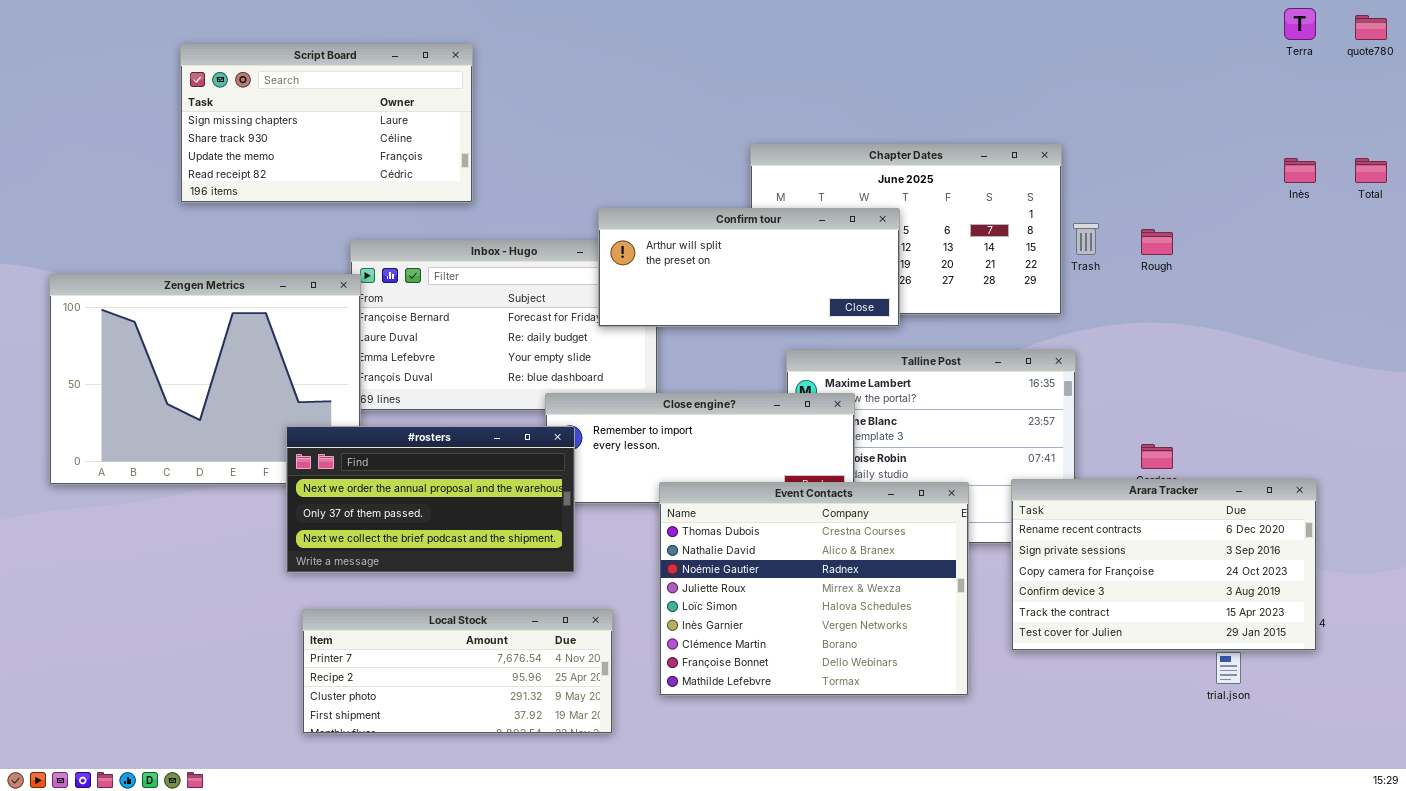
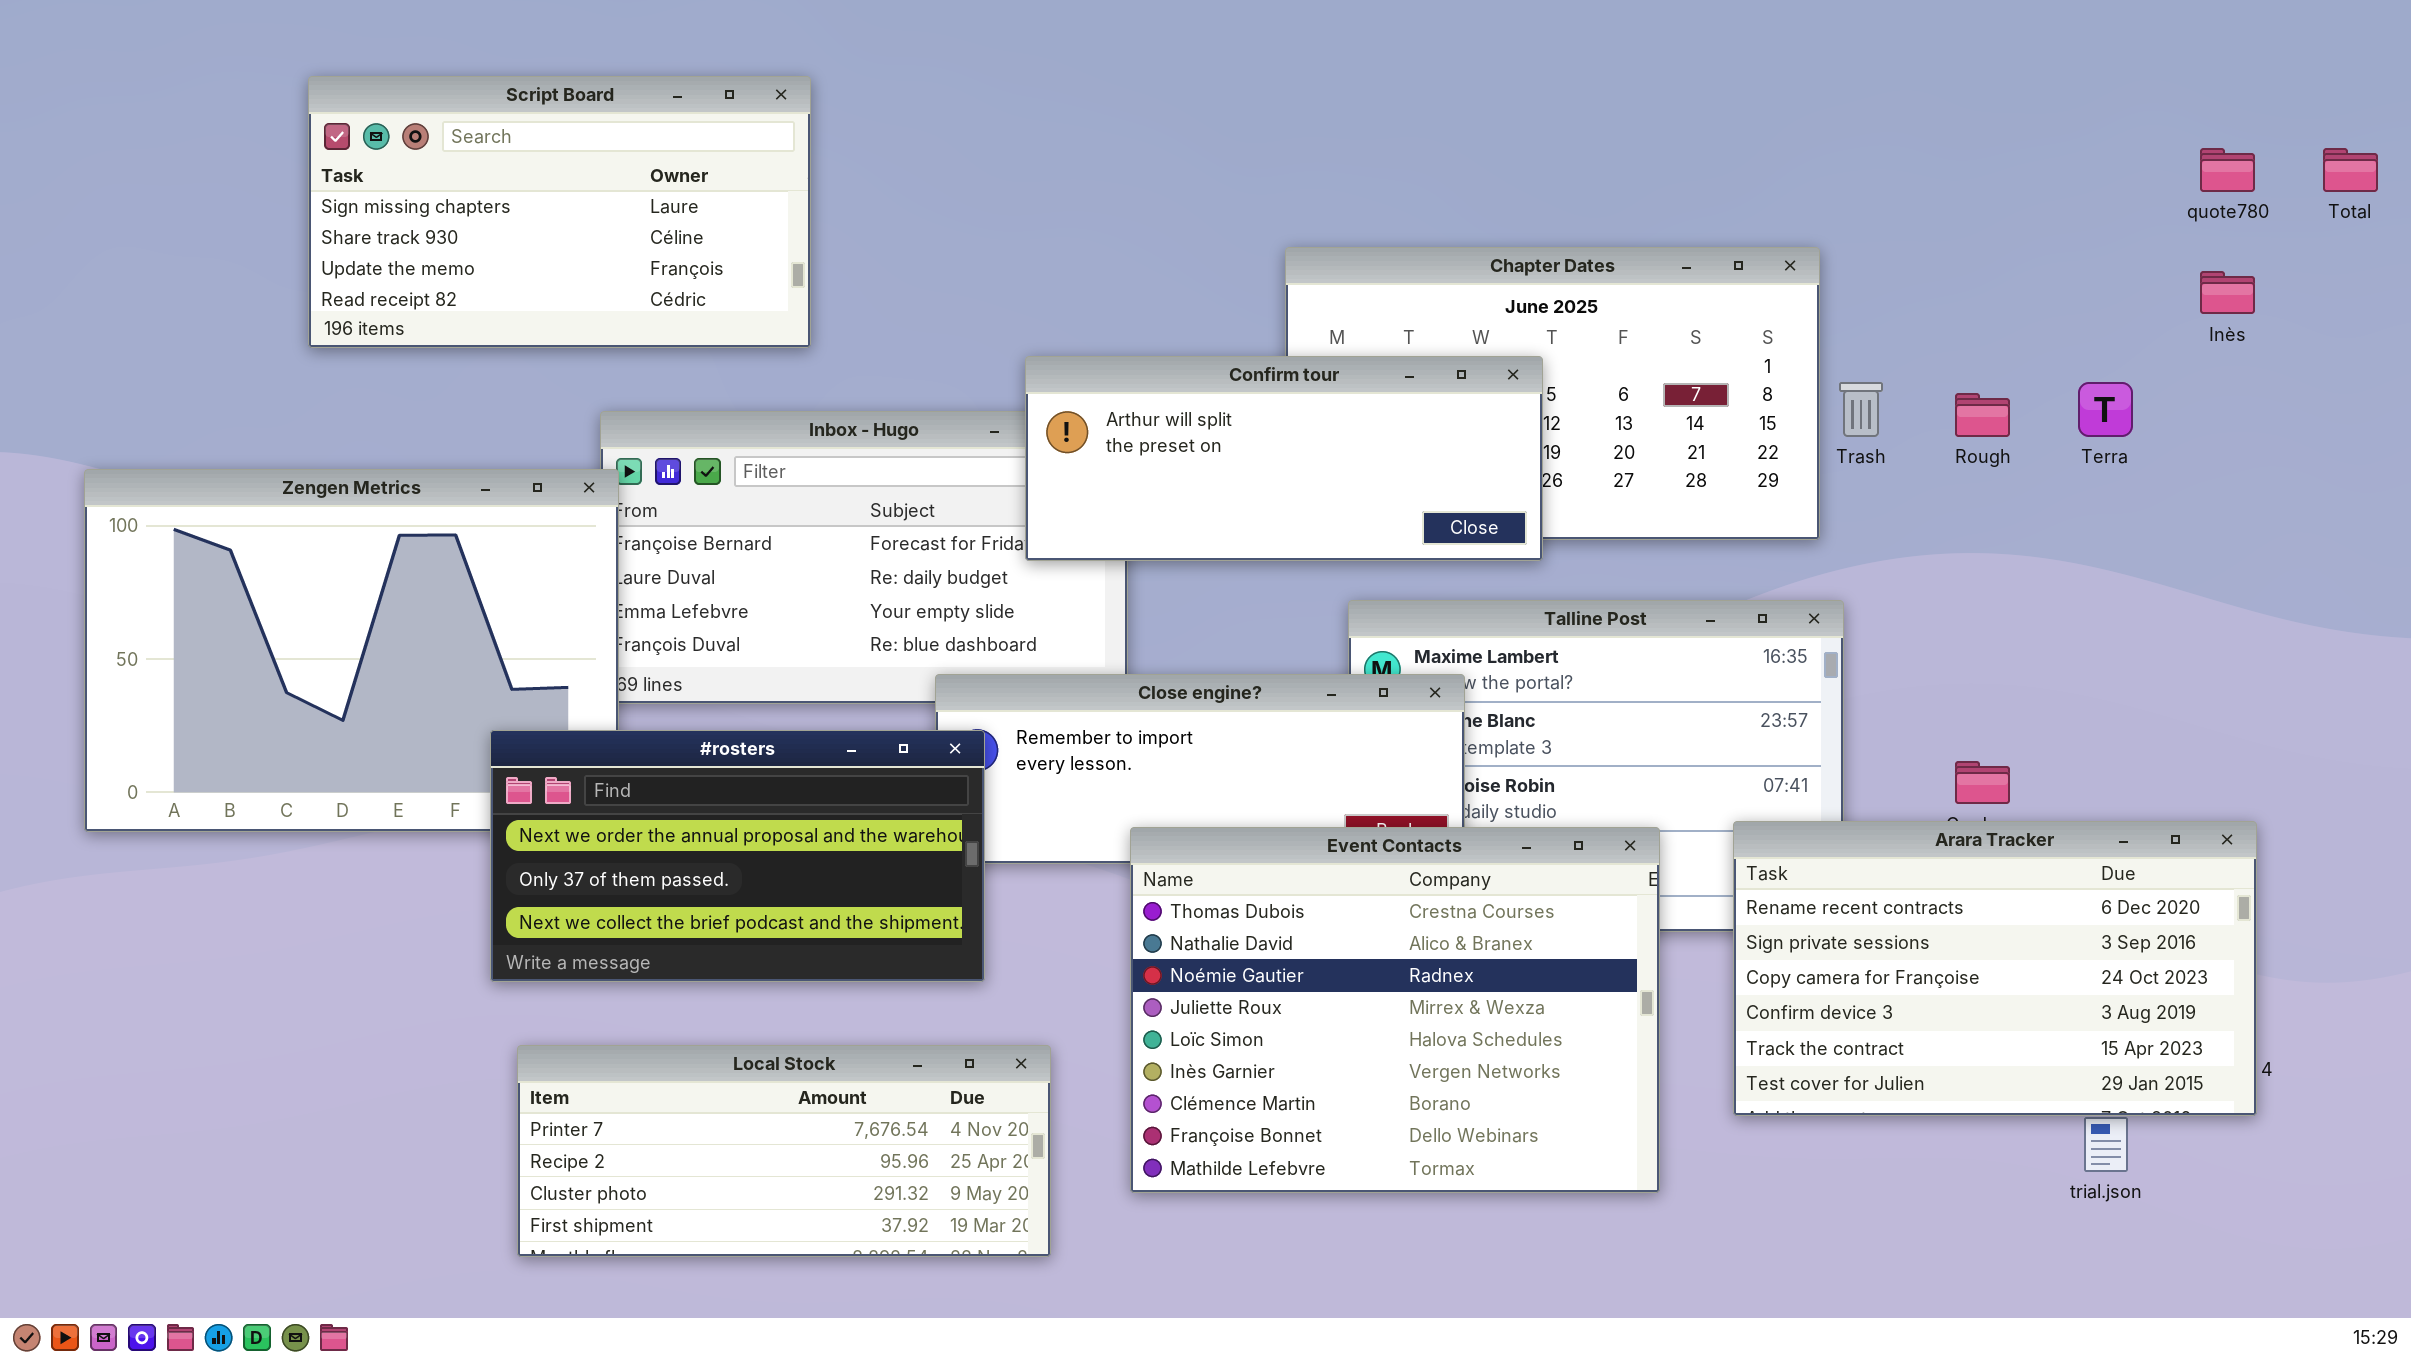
Terra: [1284,8,1316,40] -> [2078,382,2133,437], moved
quote780: [1355,15,1387,40] -> [2200,148,2255,192], moved
Total: [1355,158,1387,183] -> [2323,148,2378,192], moved

